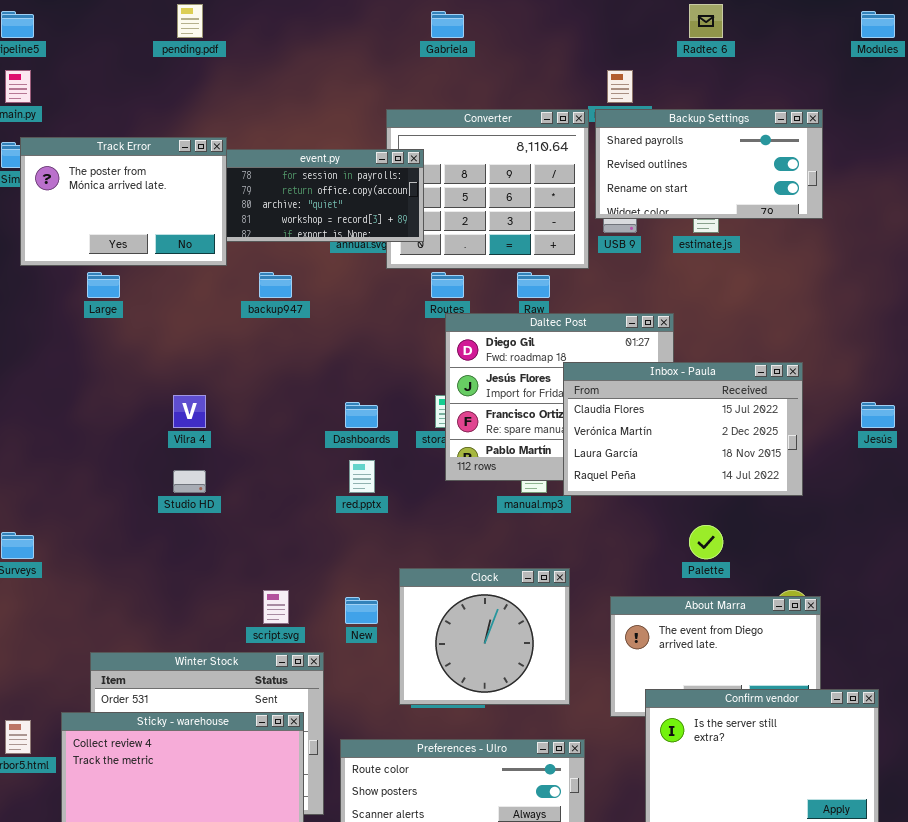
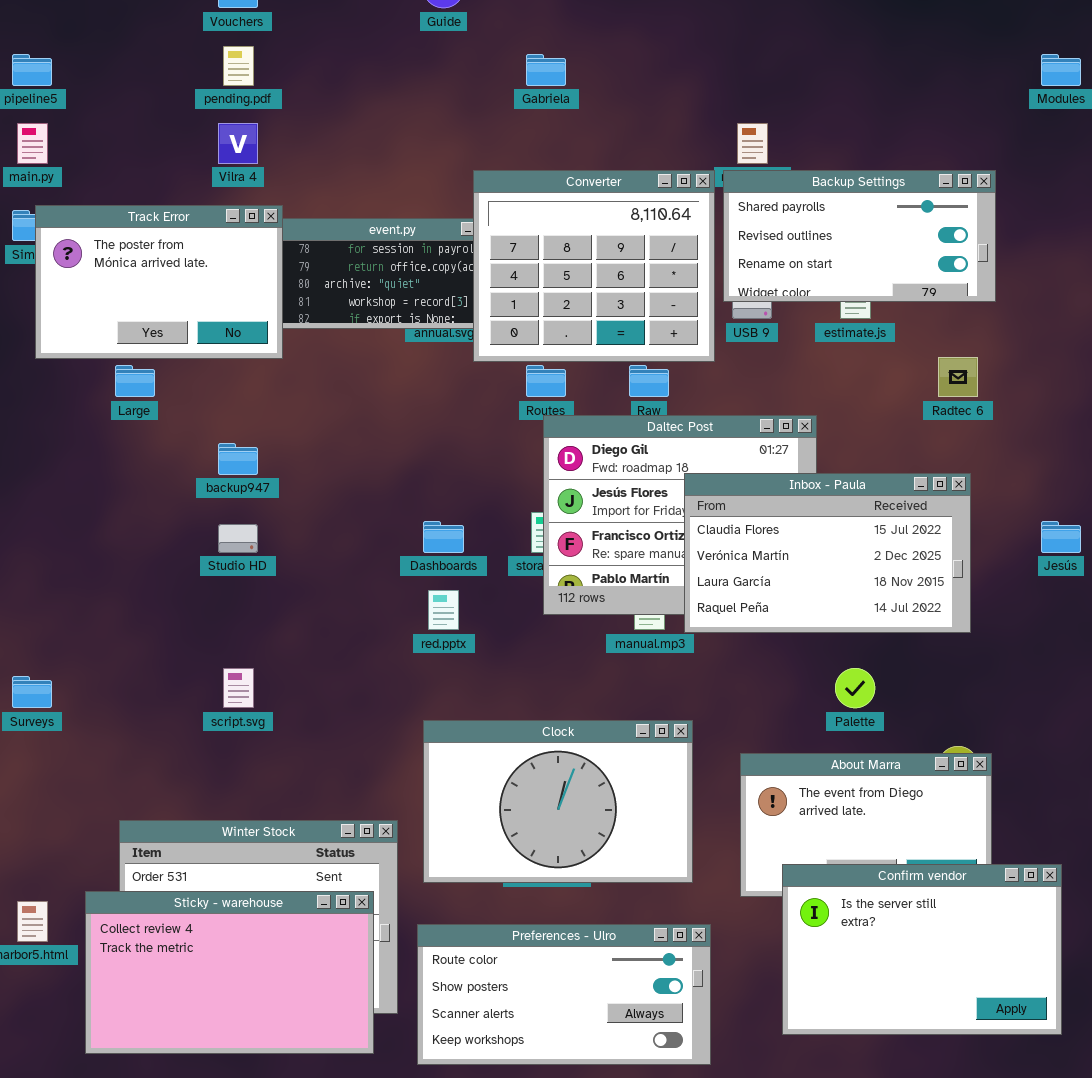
Radtec 6: [689,4,723,38] -> [938,357,978,397], moved
Converter: [386,109,589,269] -> [473,170,715,362], raised
backup947: [259,272,292,298] -> [218,443,258,475], moved
Vilra 4: [173,395,206,428] -> [218,123,258,164], moved
Studio HD: [173,470,206,493] -> [218,524,258,553], moved
Clock: [399,568,570,705] -> [423,720,693,883], resized
script.svg: [263,590,289,624] -> [223,668,254,708], moved

